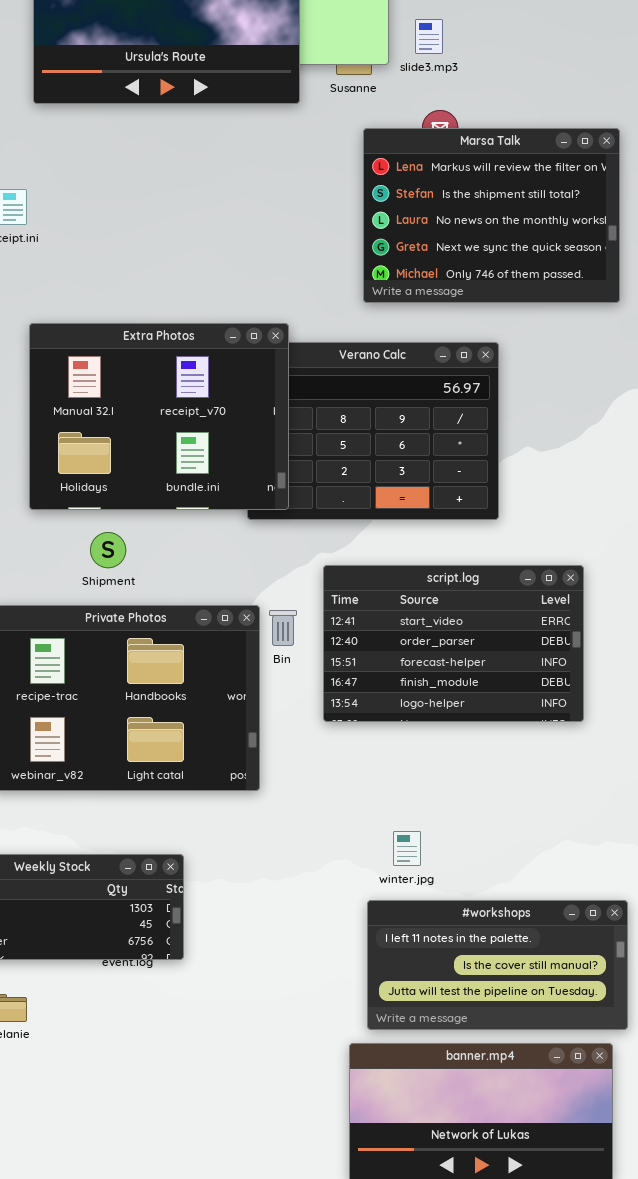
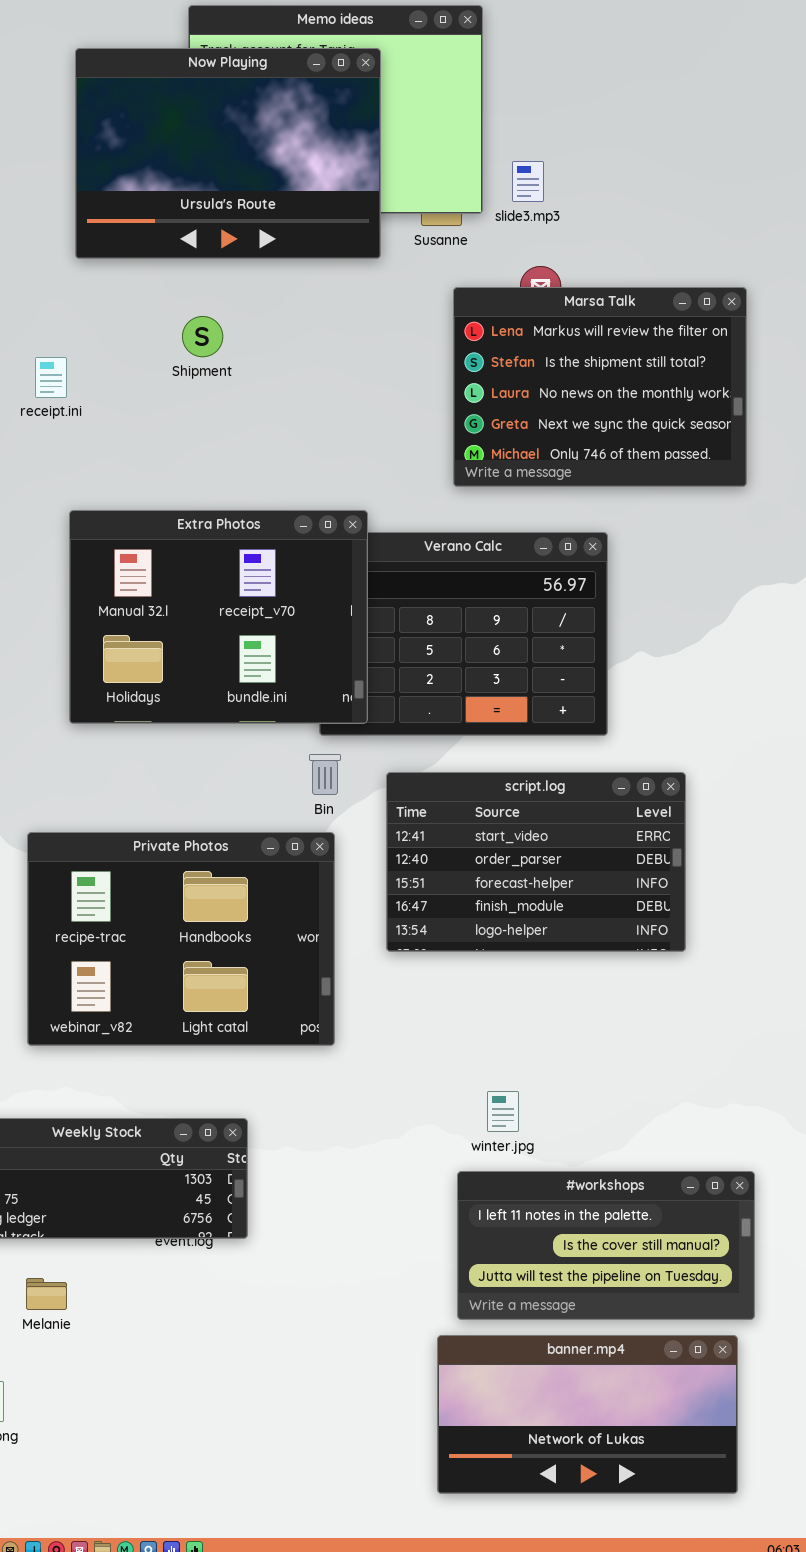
Shipment: [90,532,126,568] -> [182,316,223,357], moved
script.log: [323,565,584,722] -> [386,772,686,952], moved
Bin: [269,610,297,646] -> [309,754,341,795], moved

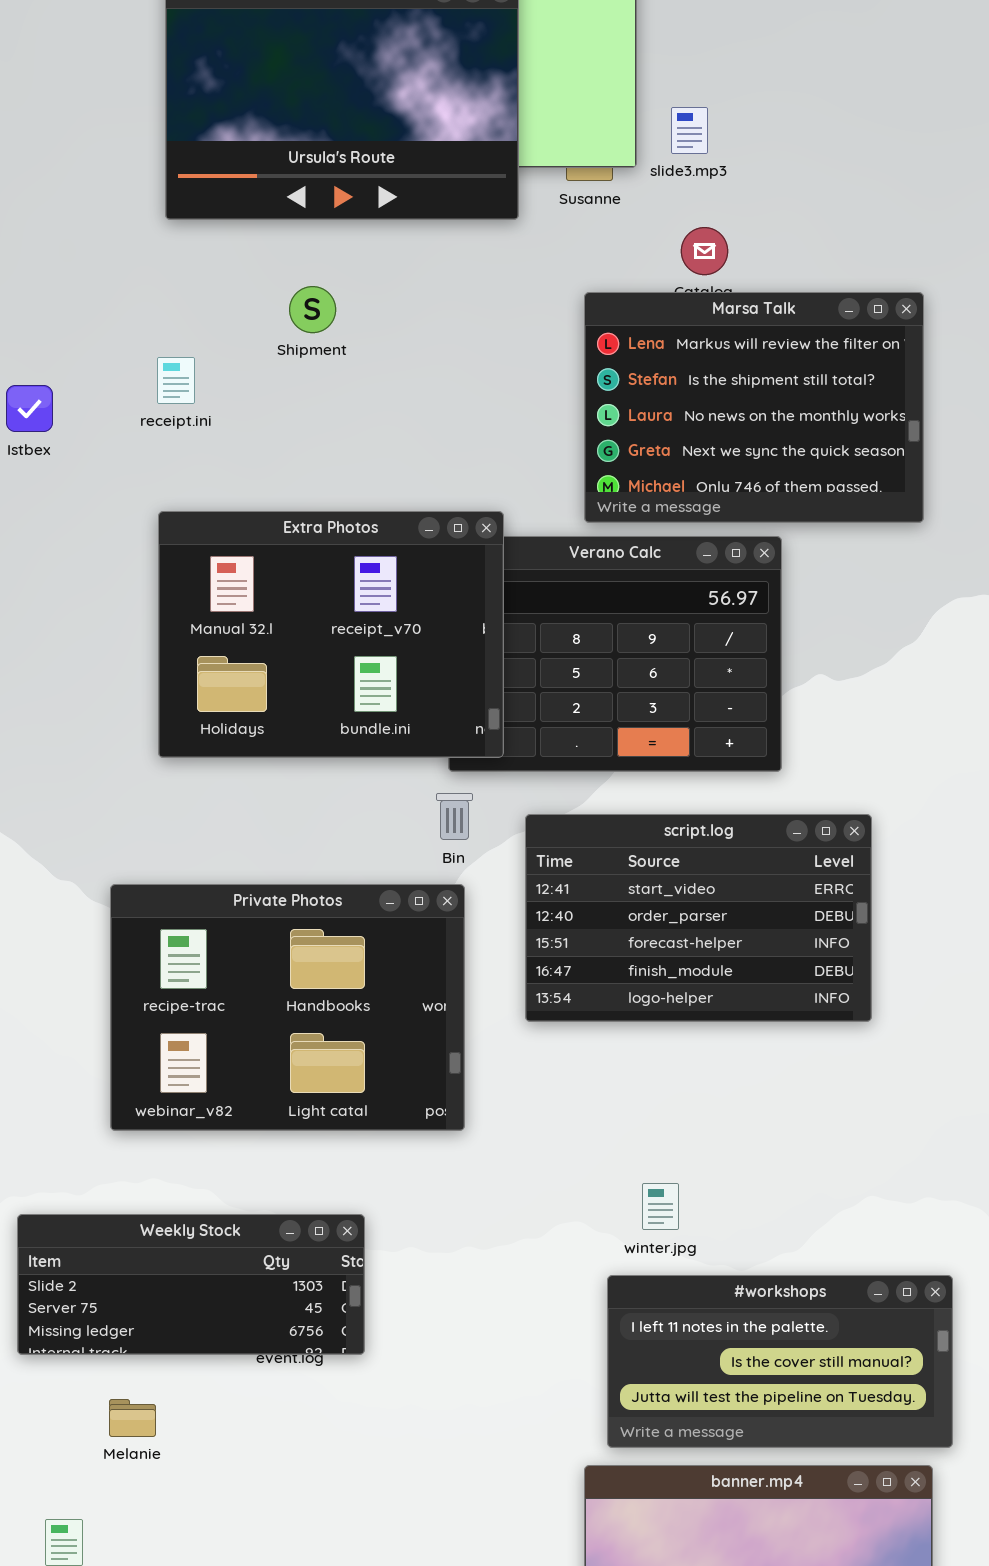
Marsa Talk: [453,287,747,487] -> [584,292,924,523], moved
receipt.ini: [35,357,67,398] -> [157,357,195,404], moved

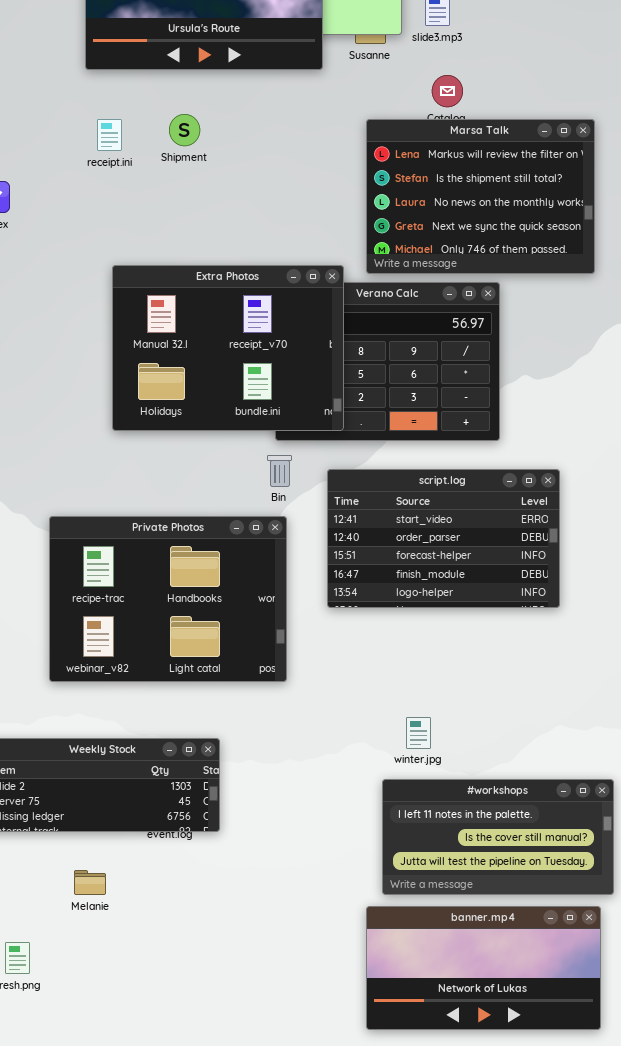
receipt.ini: [157,357,195,404] -> [97,119,122,151], moved
Extra Photos: [158,511,504,758] -> [112,265,344,431], moved
Melanie: [109,1399,156,1437] -> [74,870,106,895], moved

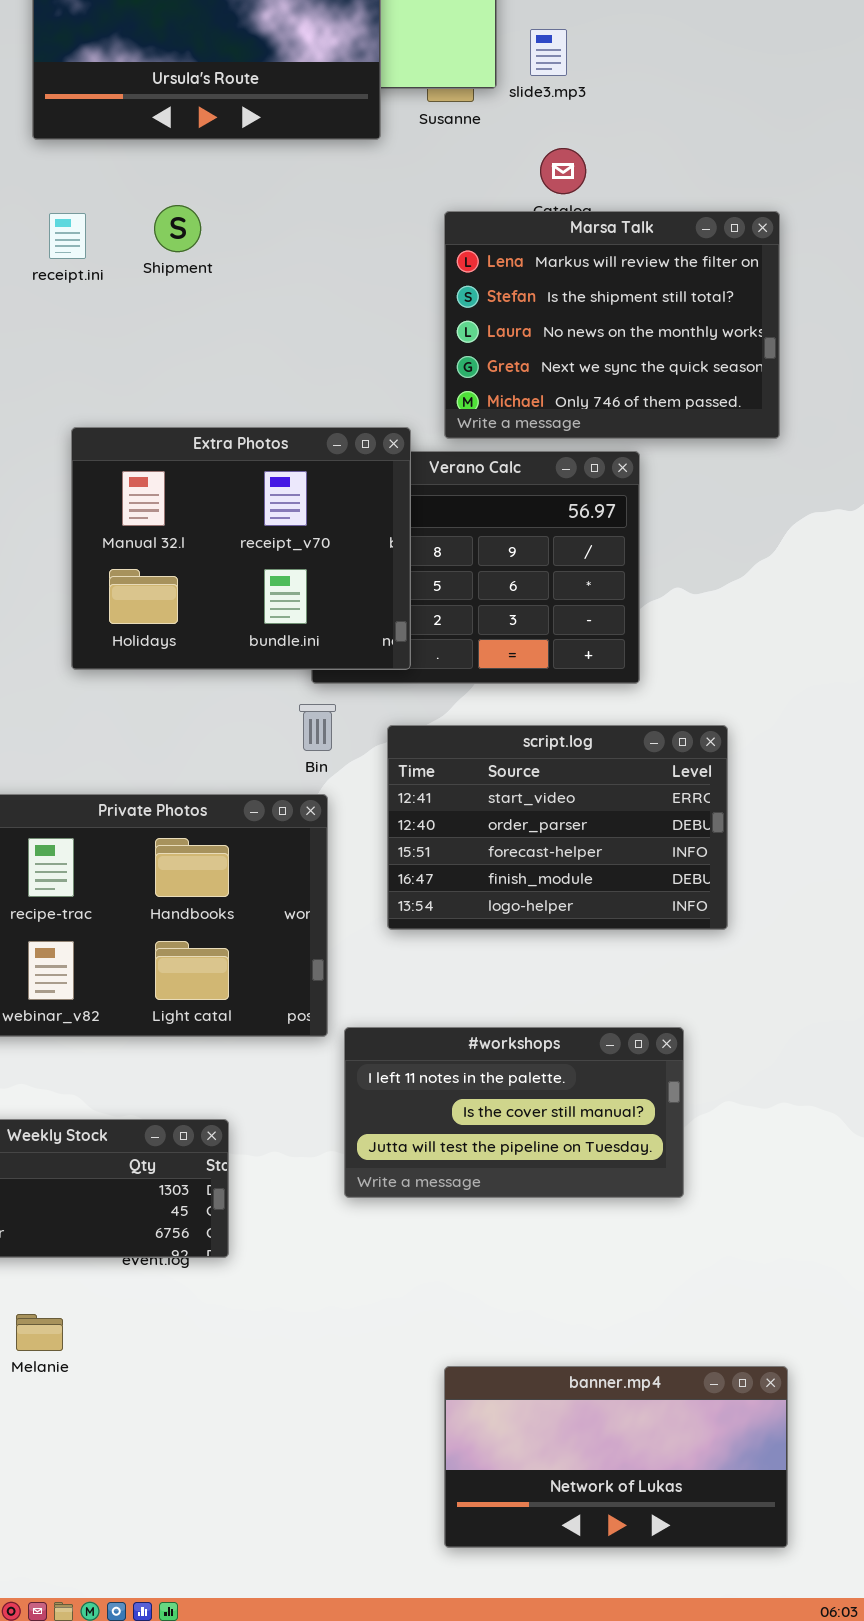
#workshops: [382,779,614,895] -> [344,1027,684,1198], moved

